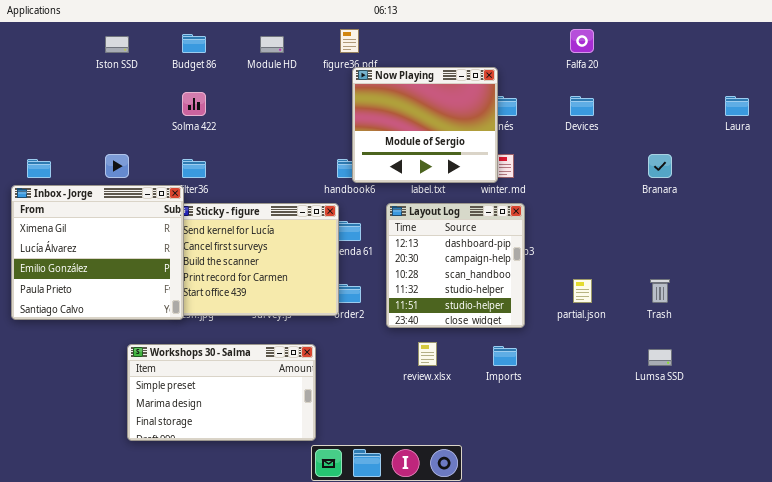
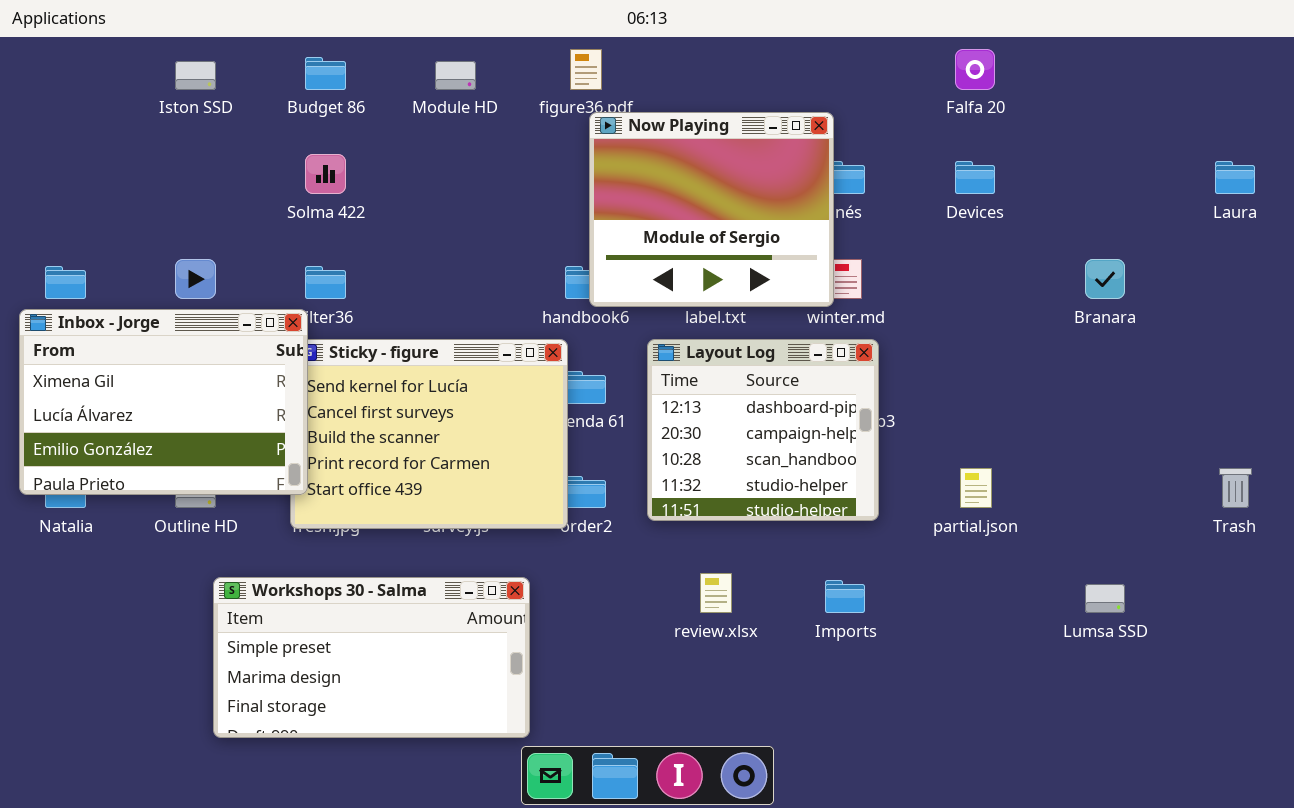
Inbox - Jorge: [11,185,184,320] -> [19,309,308,495], resized
Layout Log: [386,203,525,328] -> [647,339,879,521], resized
Trash: [650,279,670,303] -> [1219,468,1252,508], moved

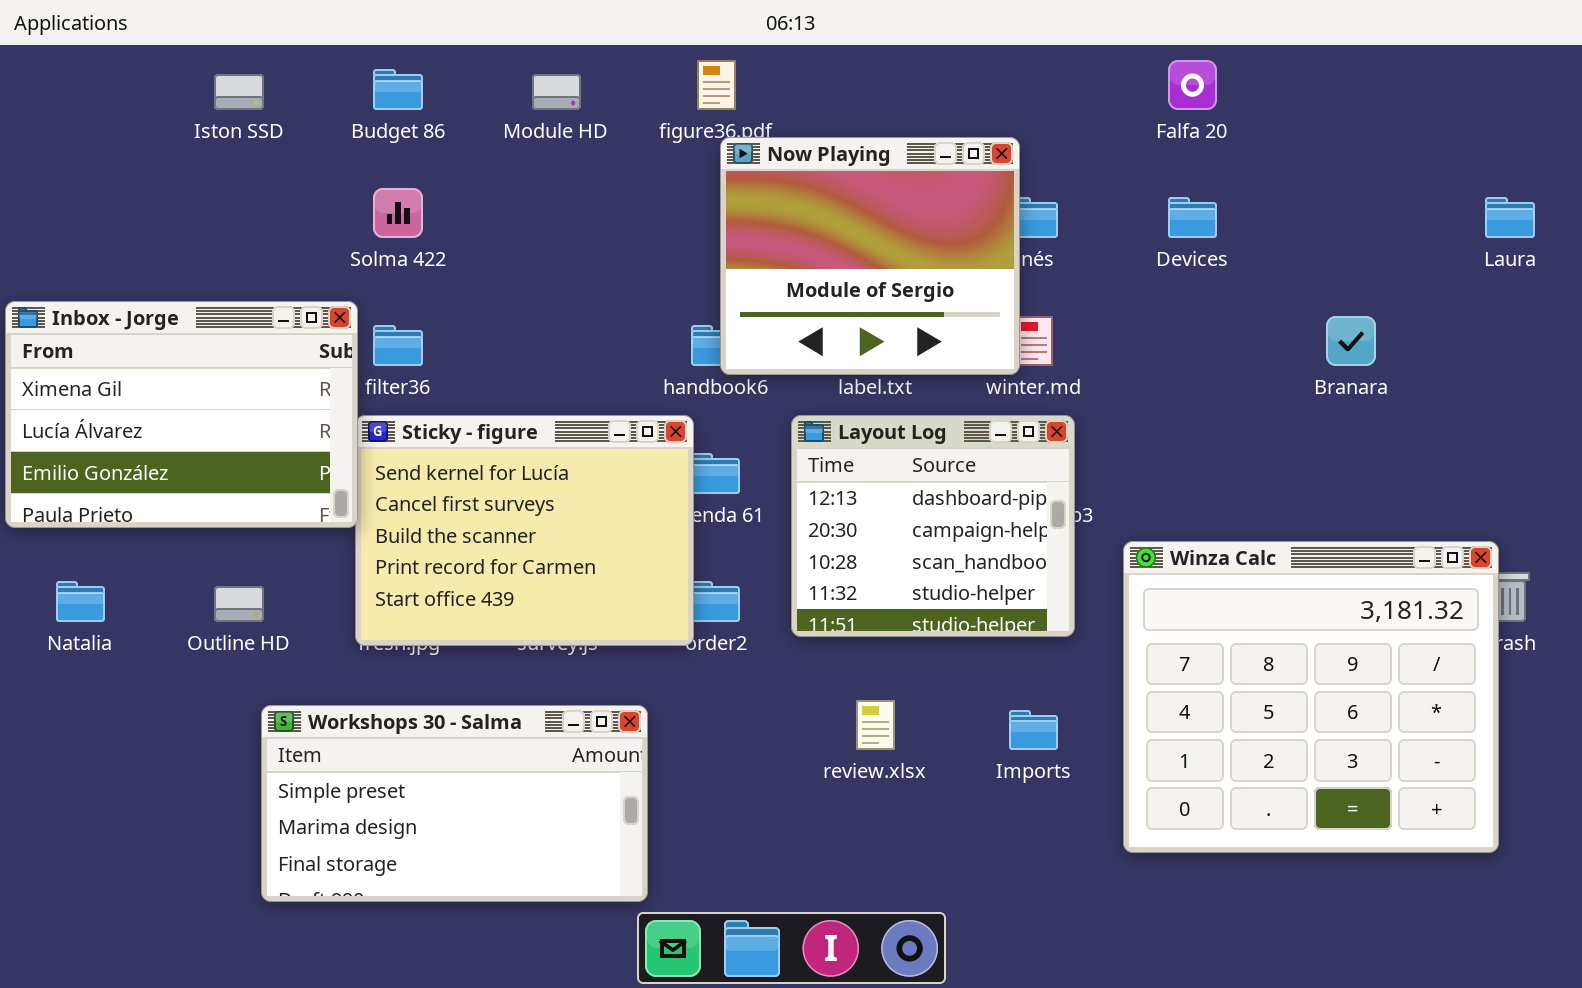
Inbox - Jorge: [19,309,308,495] -> [5,301,358,528], moved
Winza Calc: none -> [1123,541,1499,853], opened

